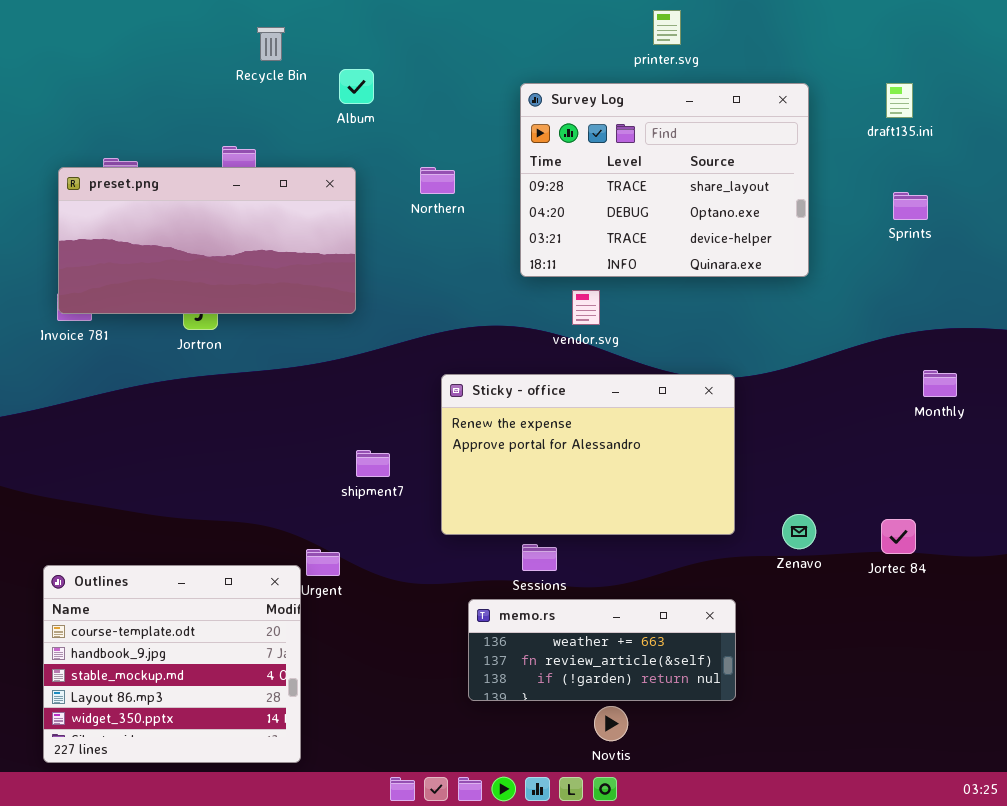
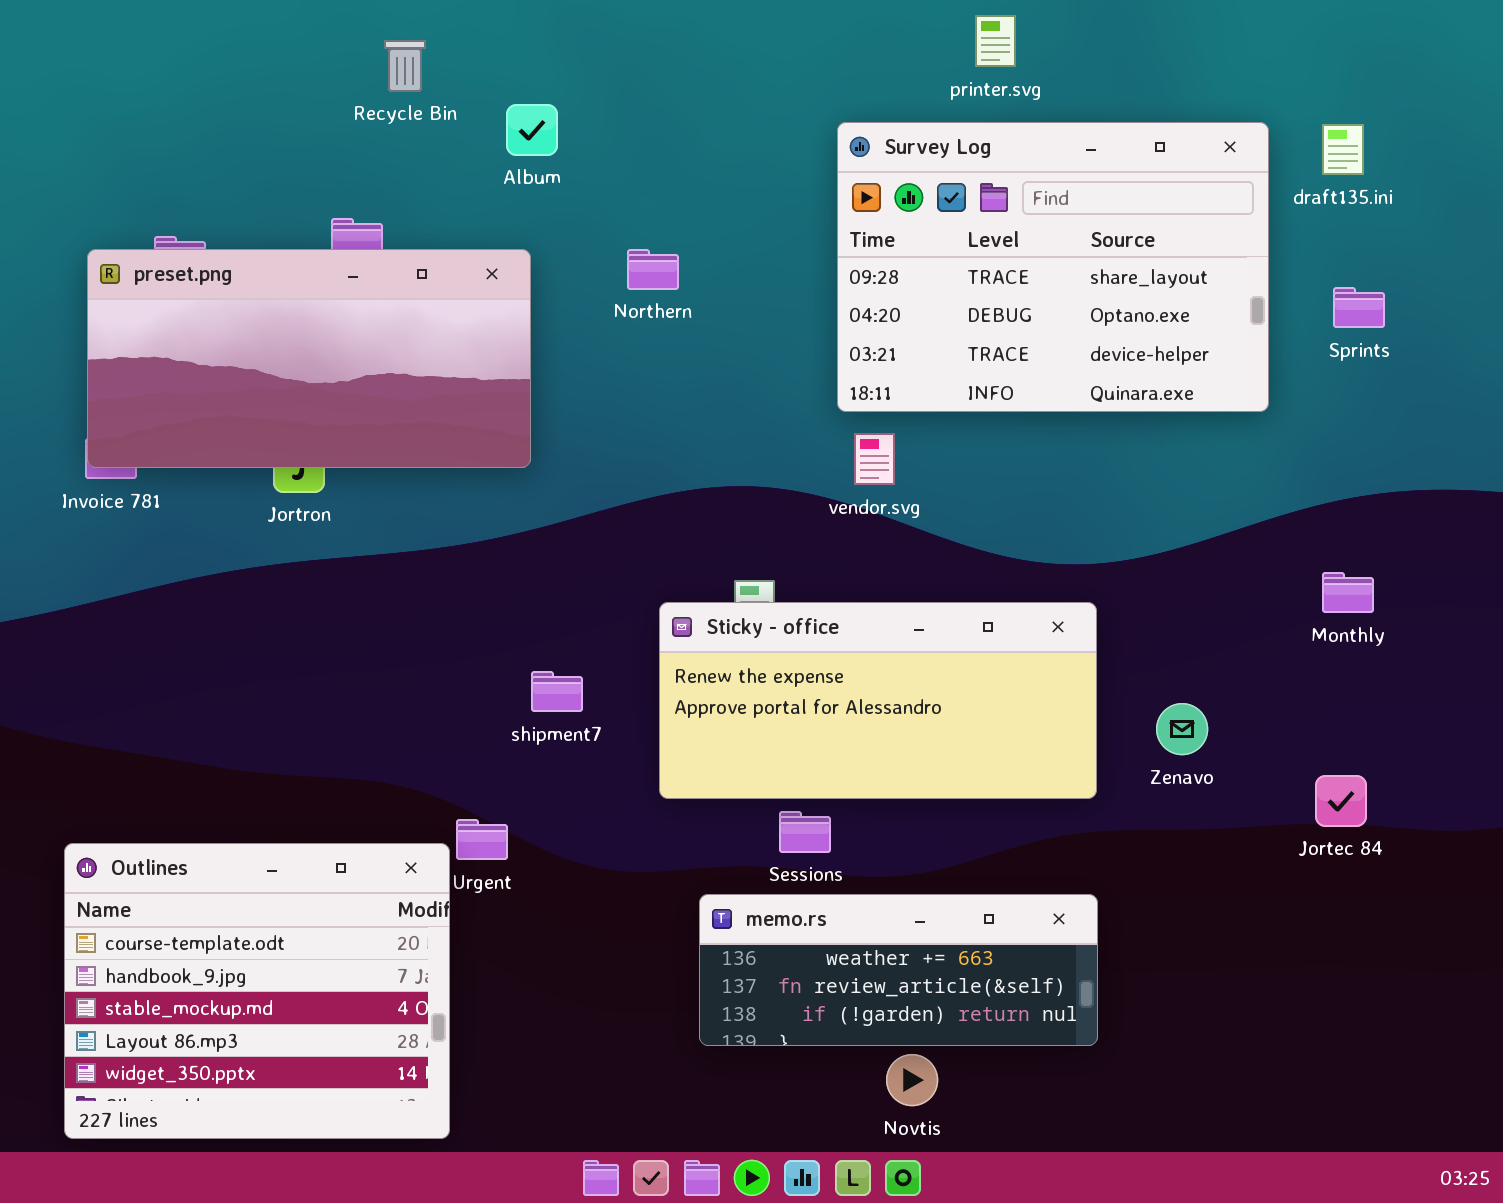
Survey Log: [520,83,809,277] -> [837,122,1269,412], moved
Monthly: [923,370,957,397] -> [1322,572,1374,613], moved
Sticky - office: [441,374,735,535] -> [659,602,1097,799], resized
Zenavo: [782,514,816,549] -> [1156,703,1208,755], moved

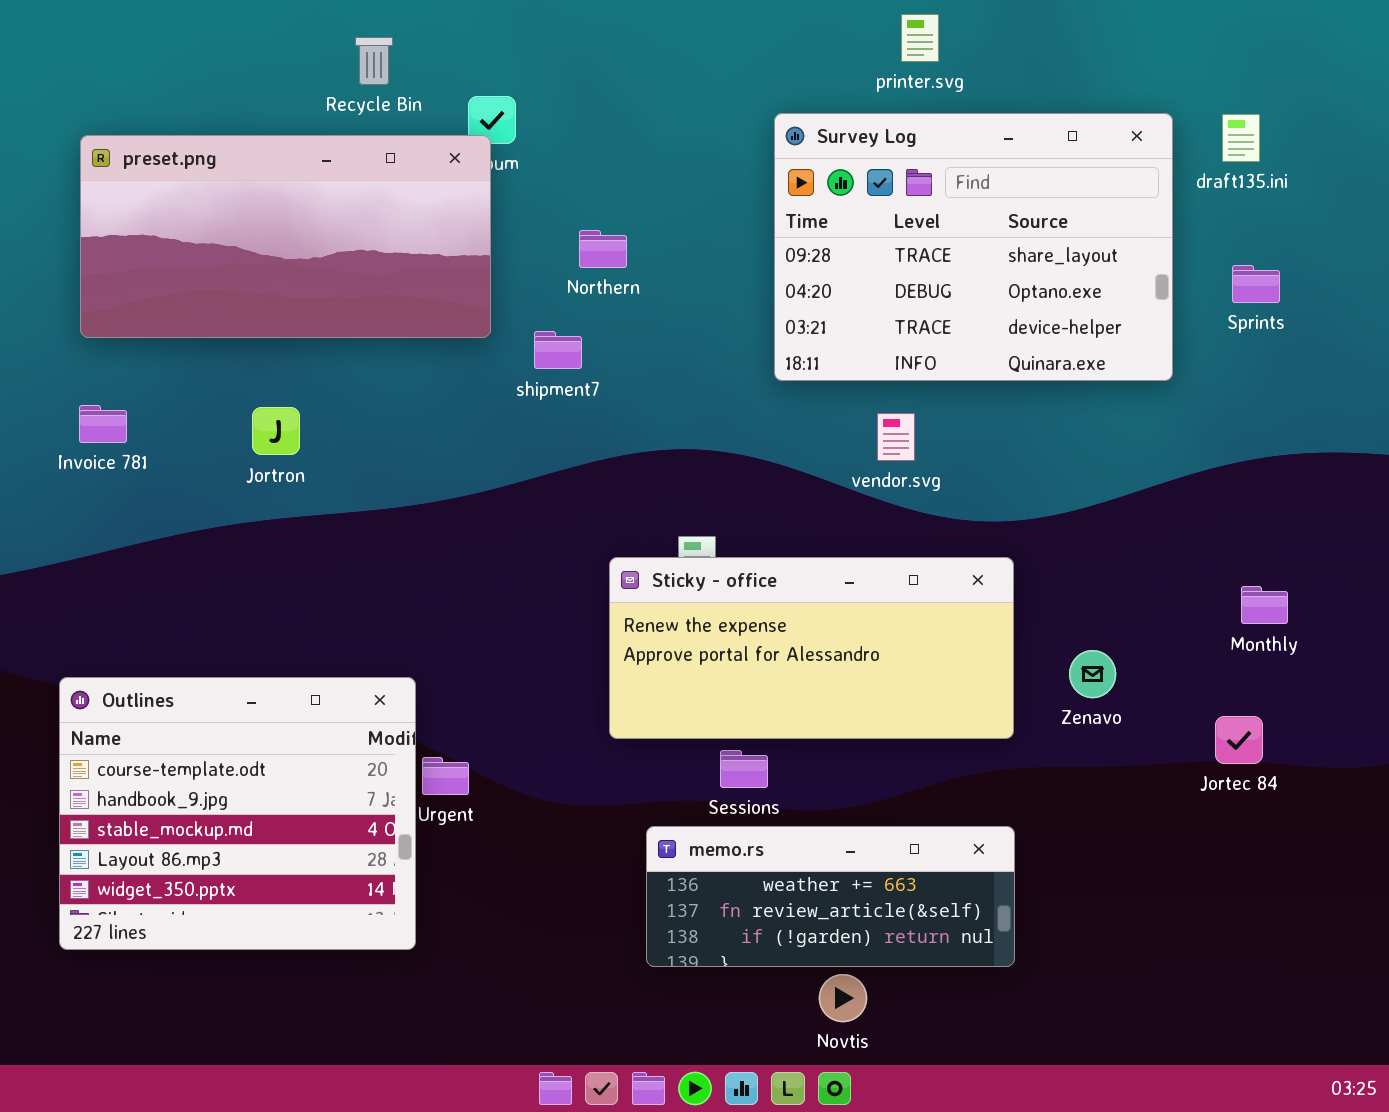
preset.png: [87,249,531,468] -> [80,135,491,338], moved
vendor.svg: [854,433,895,485] -> [877,413,915,461], moved
Monthly: [1322,572,1374,613] -> [1241,586,1288,624], moved
shipment7: [531,671,583,712] -> [534,331,582,369], moved
Outlines: [64,843,450,1139] -> [59,677,416,950], moved

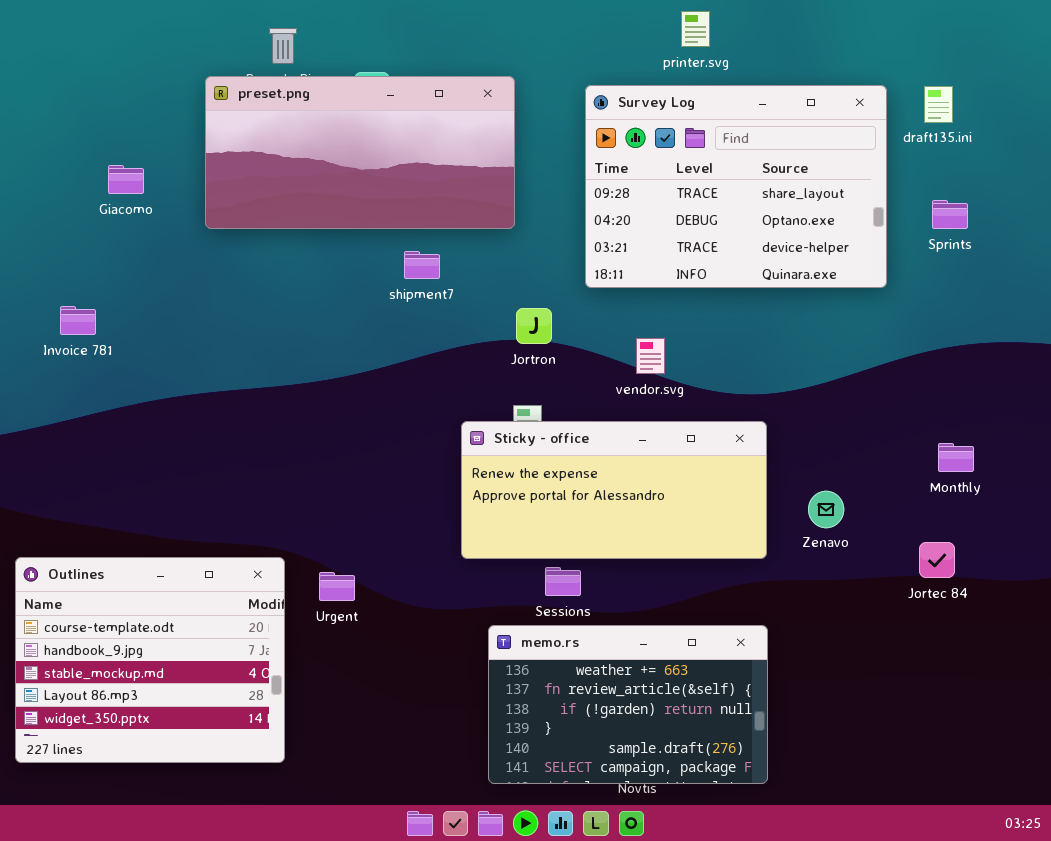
preset.png: [80,135,491,338] -> [205,76,515,229], moved
Jortron: [252,407,300,455] -> [516,308,552,344], moved
vendor.svg: [877,413,915,461] -> [636,338,665,374], moved
Outlines: [59,677,416,950] -> [15,557,285,763], moved
memo.rs: [646,826,1015,967] -> [488,625,768,784], resized

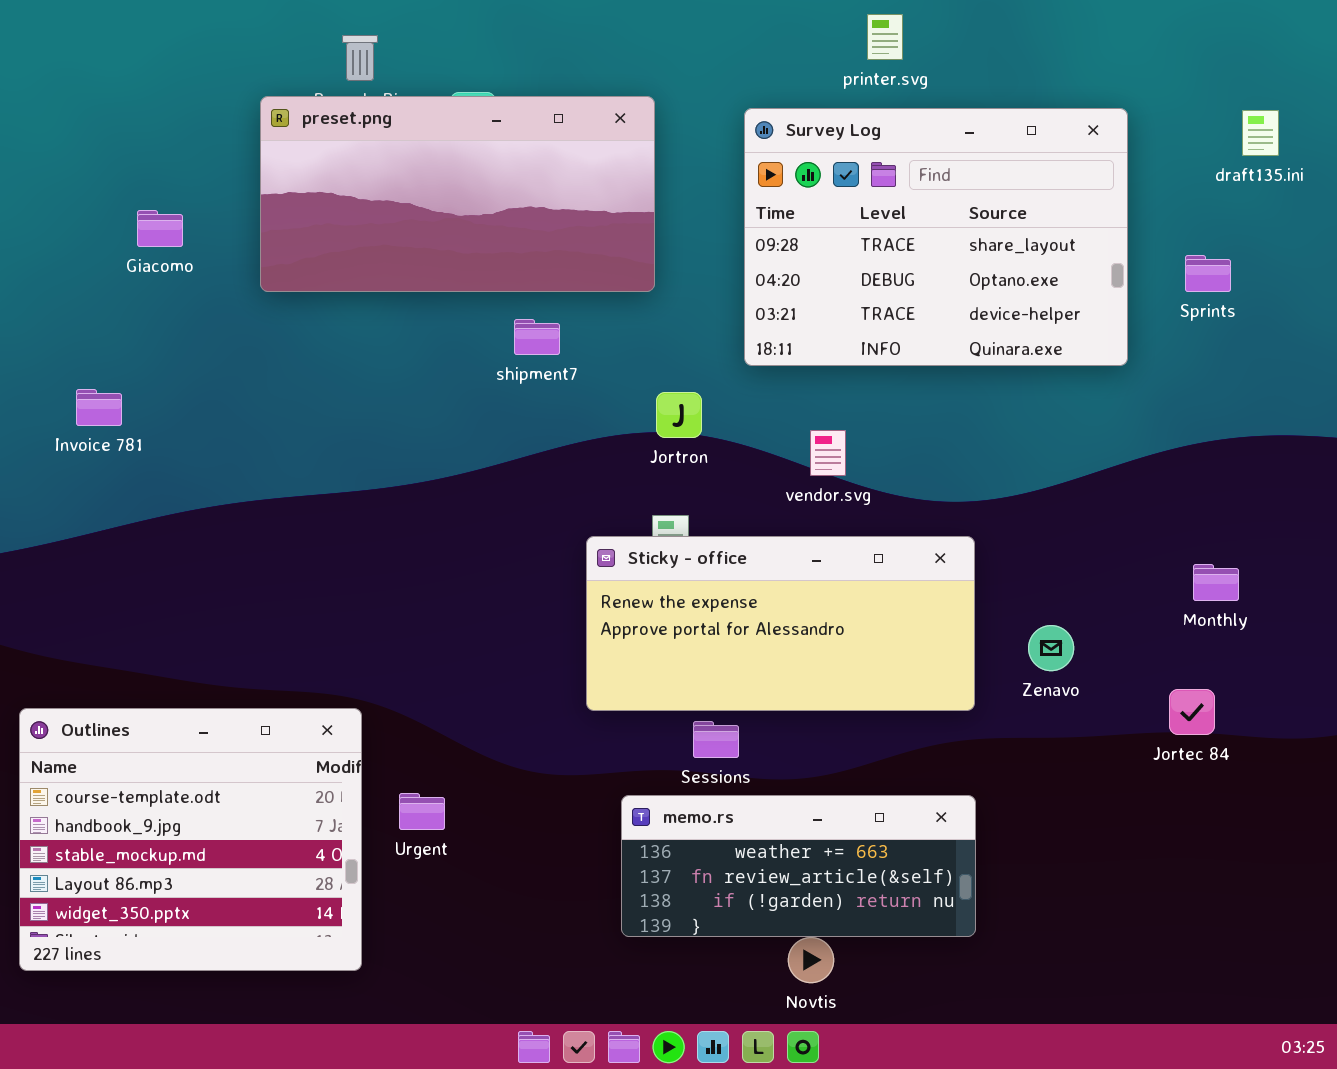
draft135.ini: [924,86,953,123] -> [1242,110,1279,156], moved
Urgent: [319,572,355,601] -> [399,793,445,830], moved
memo.rs: [488,625,768,784] -> [621,795,976,937], resized

